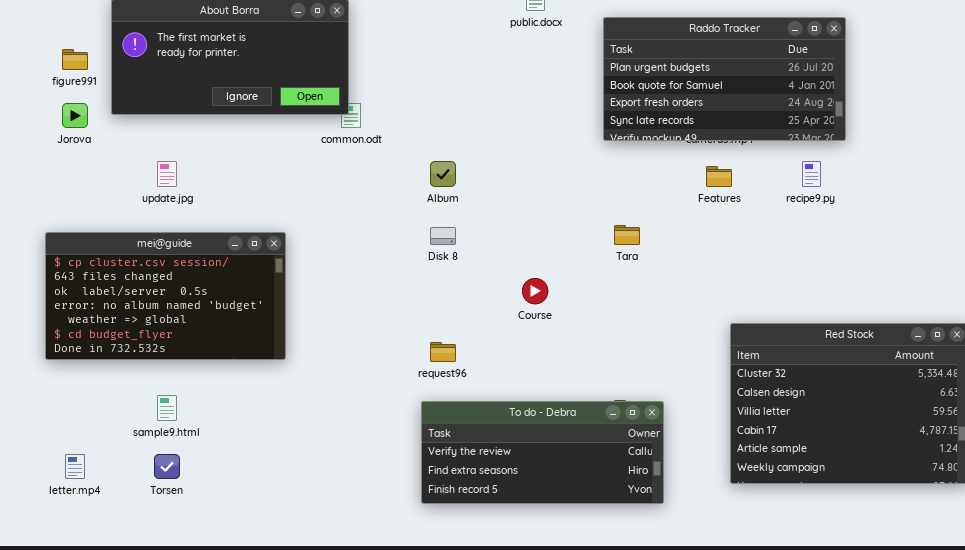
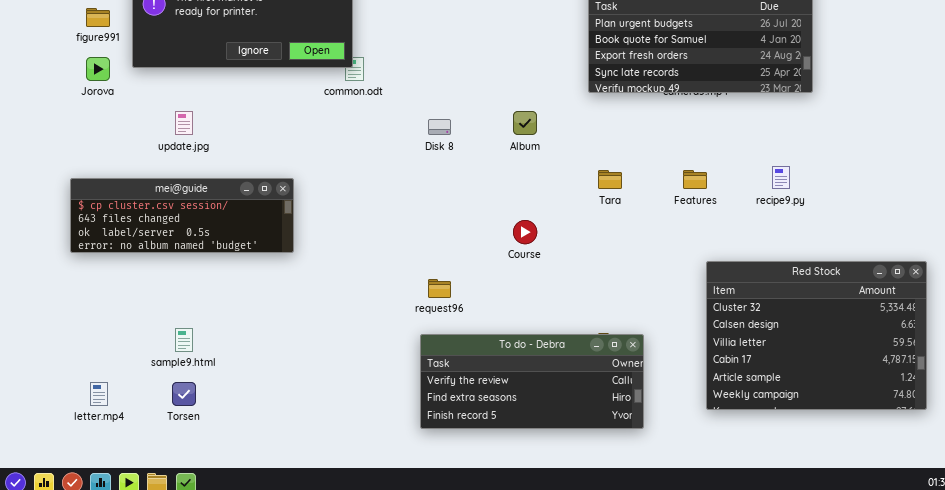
Album: [430,161,456,187] -> [513,111,537,135], moved
recipe9.py: [802,161,821,187] -> [772,166,790,189], moved
Features: [706,166,732,187] -> [683,170,707,189], moved
Disk 8: [430,227,456,245] -> [428,119,451,135], moved
mei@guide: [45,232,286,360] -> [70,178,294,253], resized

